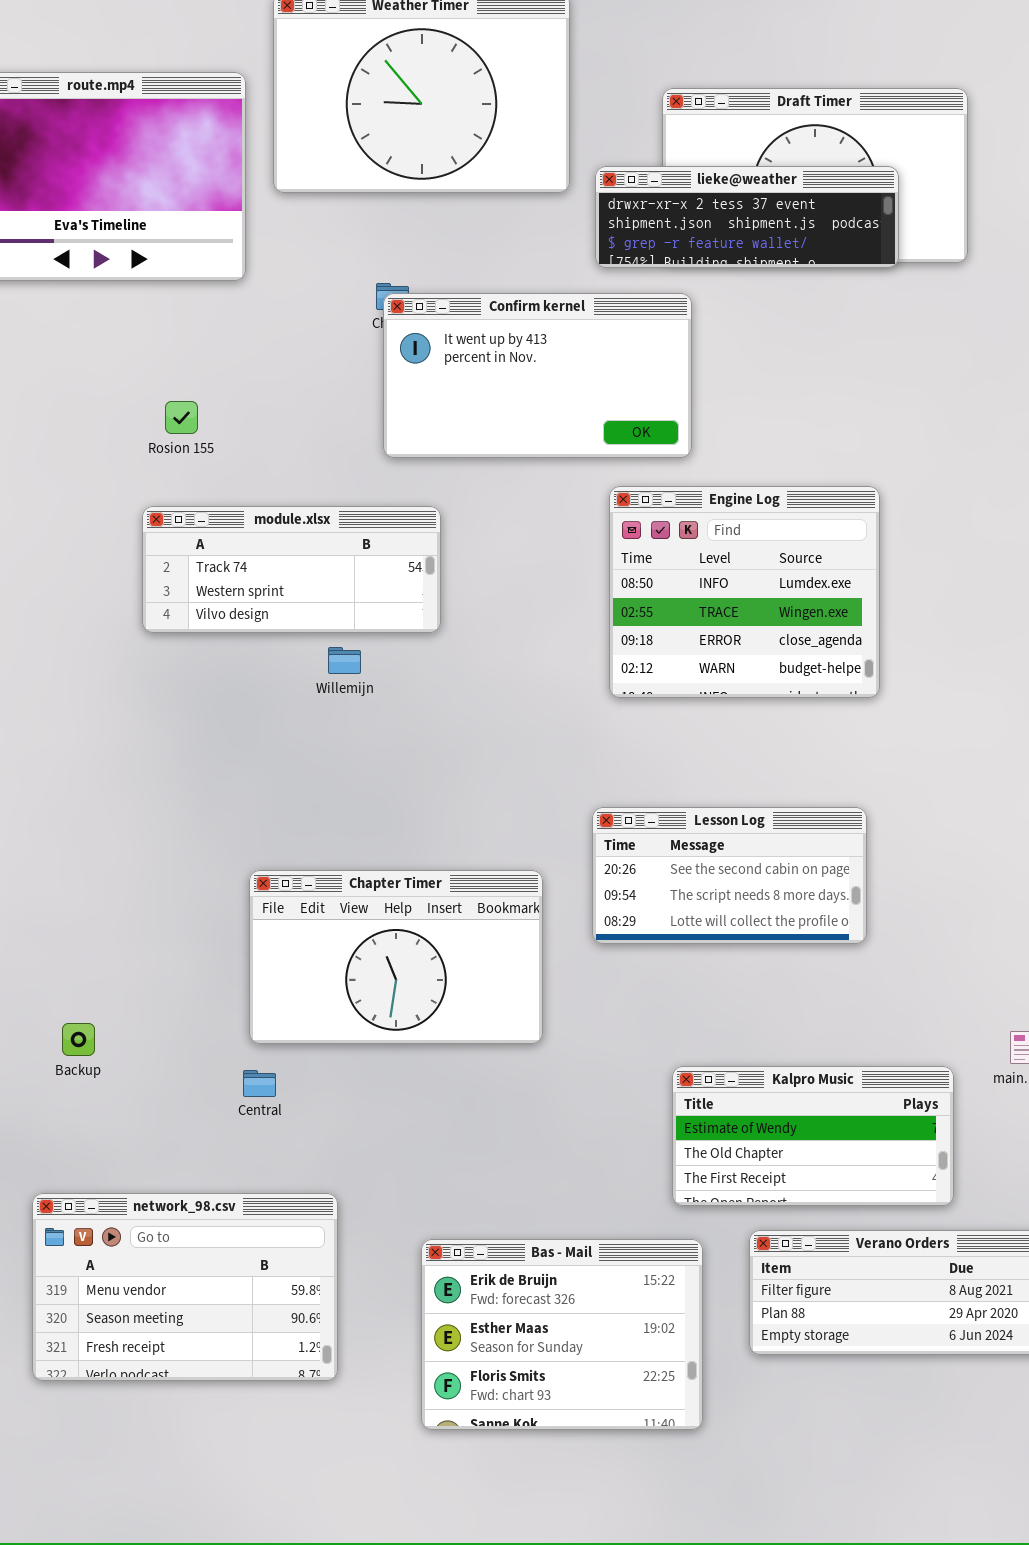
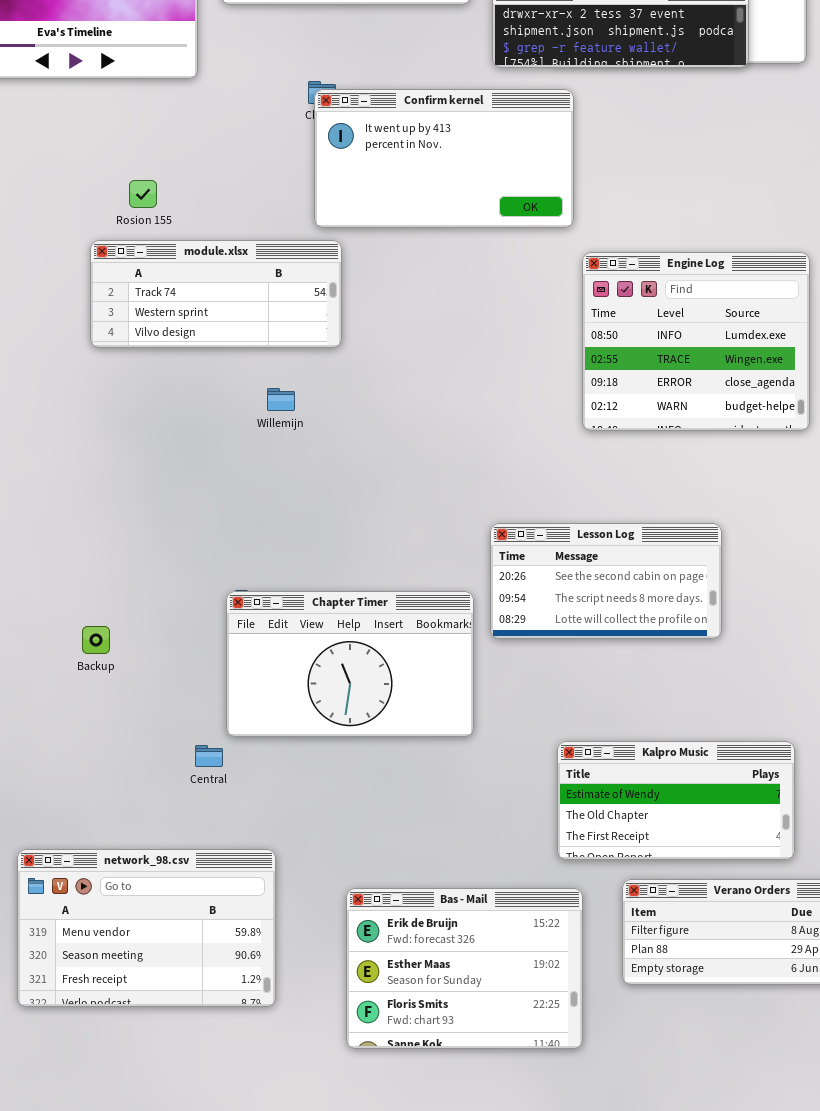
Engine Log: [609,486,880,698] -> [582,252,810,431], moved
module.xlsx: [142,506,441,633] -> [90,240,342,348], moved
Chapter Timer: [249,870,543,1044] -> [226,591,474,737], moved
Backup: [62,1023,95,1056] -> [82,626,110,654], moved

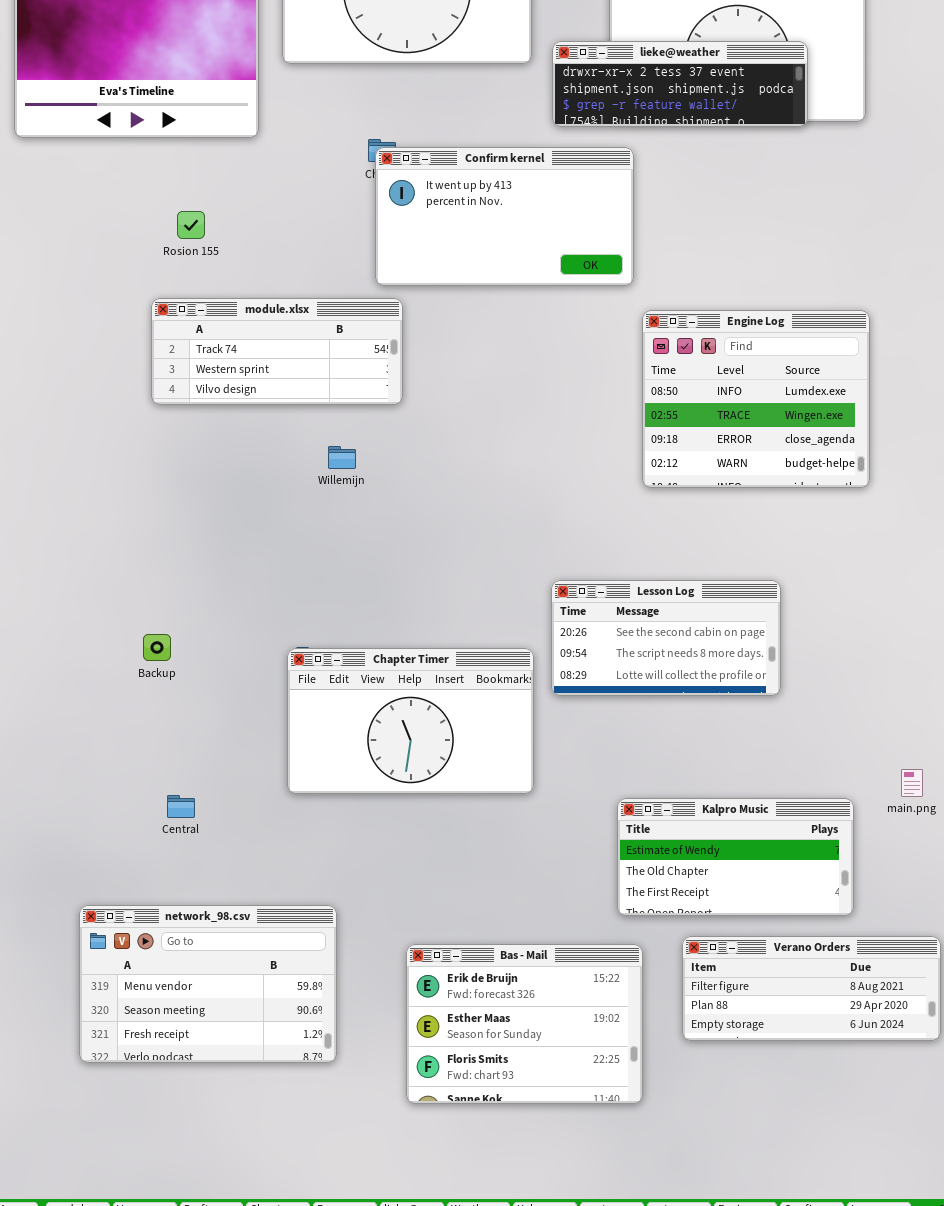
Rosion 155: [129,180,157,208] -> [177,211,205,239], moved
Backup: [82,626,110,654] -> [143,634,171,661], moved
Central: [195,745,223,767] -> [167,795,195,818], moved

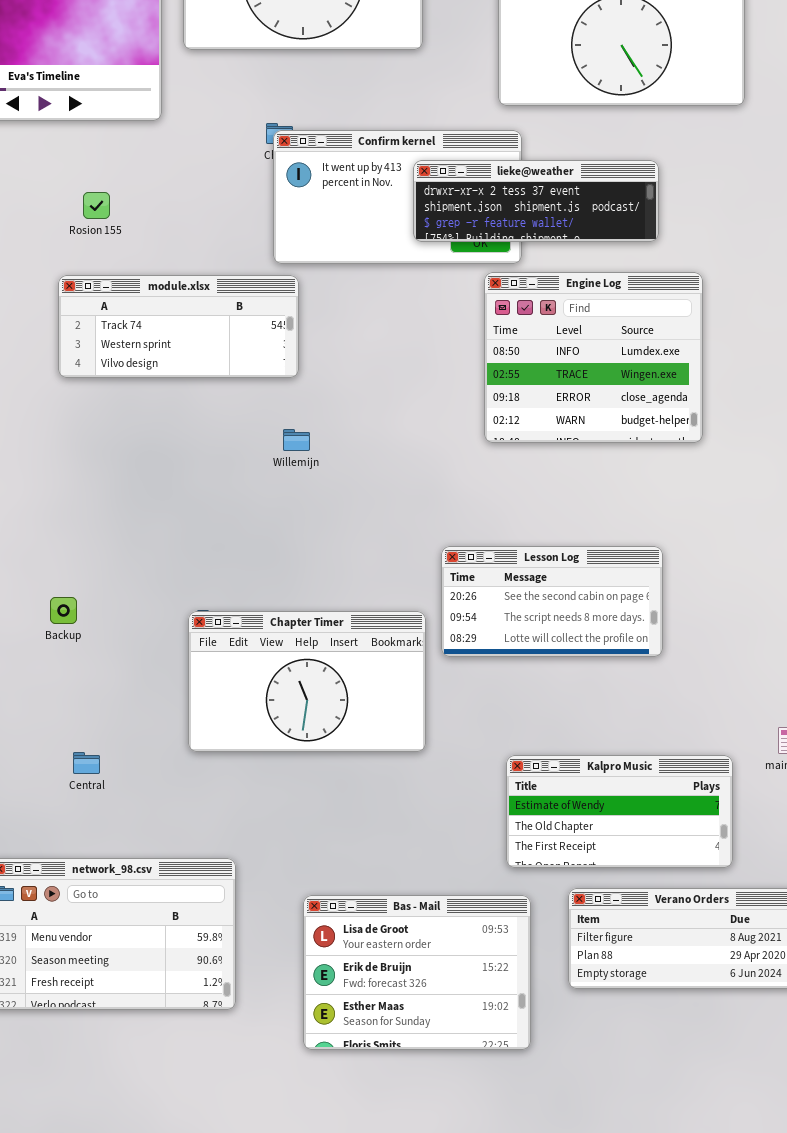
lieke@weather: [552,41,808,127] -> [413,160,659,242], moved
Engine Log: [642,310,870,488] -> [484,272,703,443], moved
Willemijn: [328,446,356,469] -> [283,429,310,451], moved
Bas - Mail: [406,944,643,1104] -> [303,895,531,1050], scrolled up 1 row

